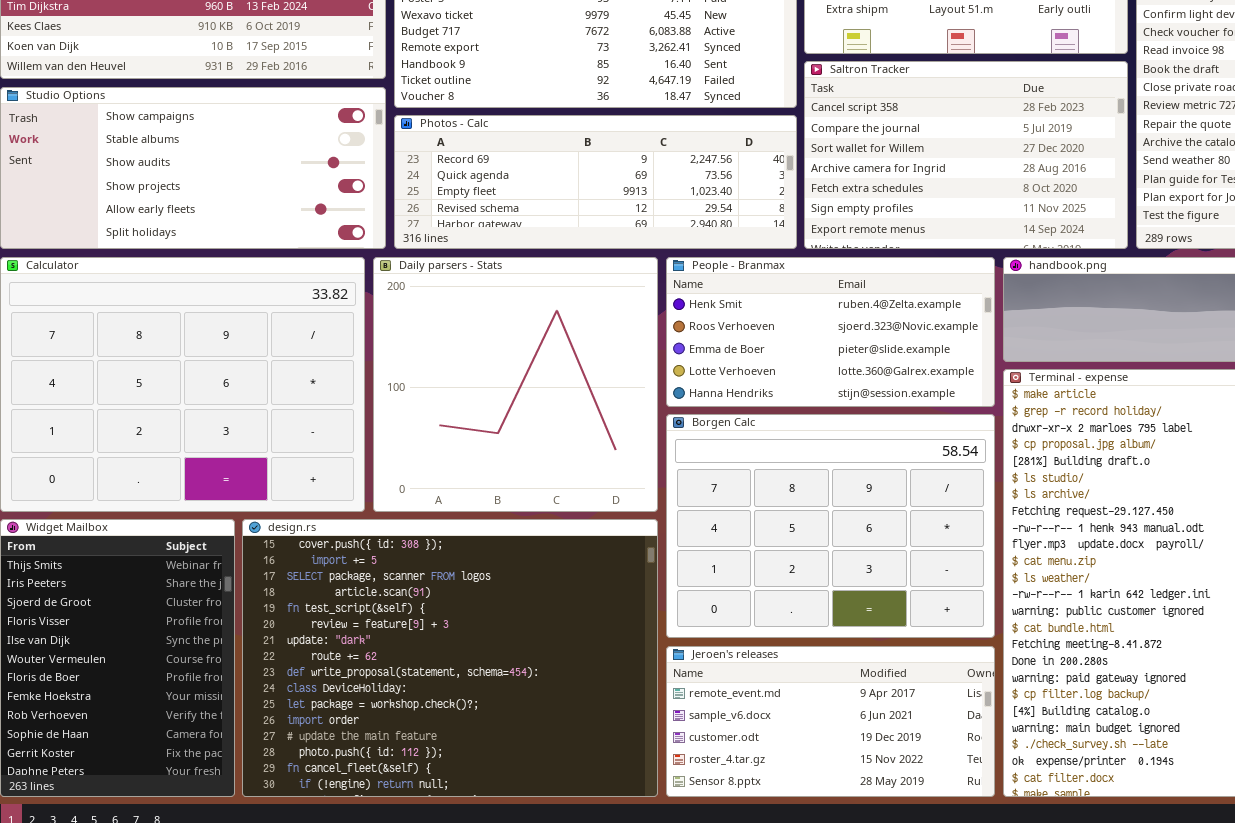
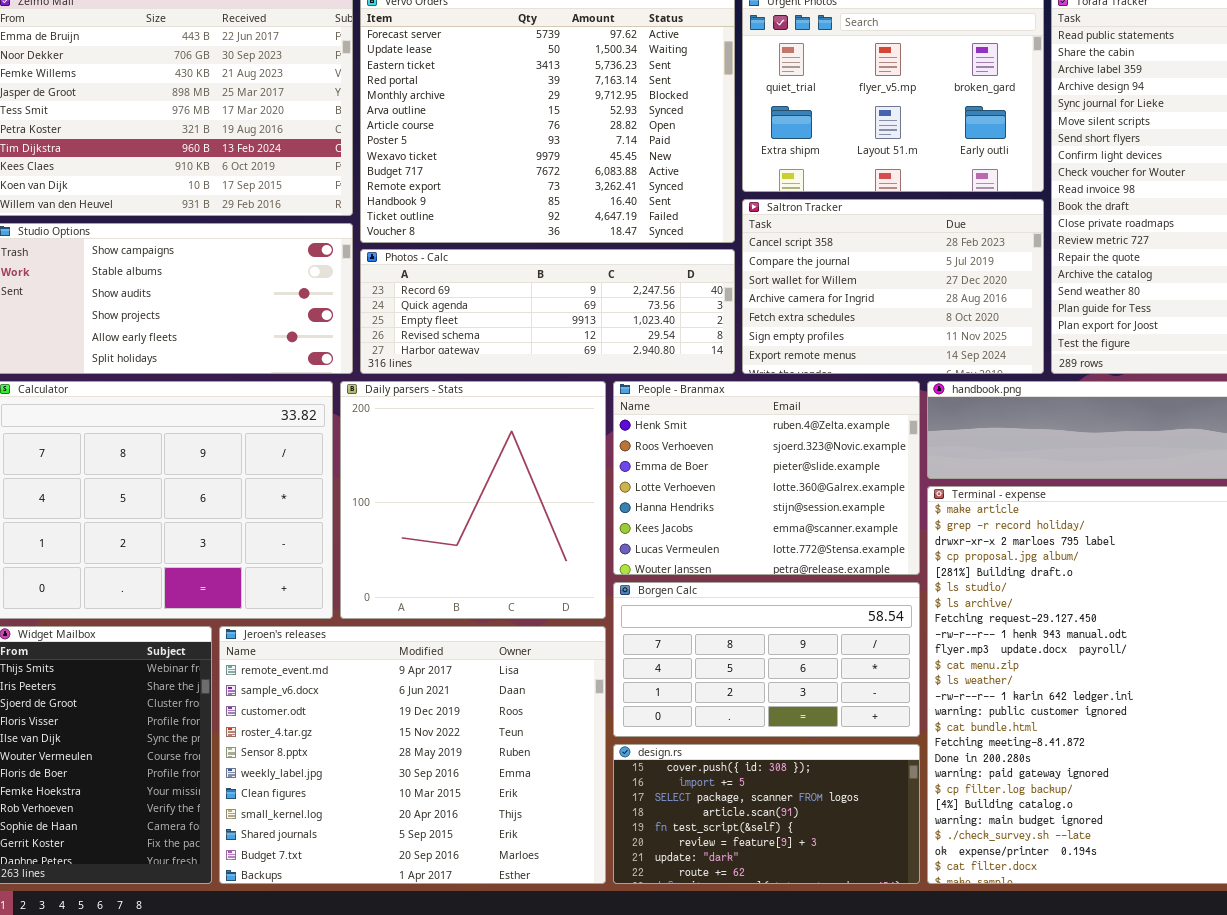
People - Branmax: [666,257,995,407] -> [613,381,920,575], resized
Borgen Calc: [666,414,995,638] -> [613,582,920,737], resized
design.rs: [242,519,658,797] -> [613,744,920,884], moved, resized
Jeroen's releases: [666,646,995,797] -> [219,626,606,884], moved, resized

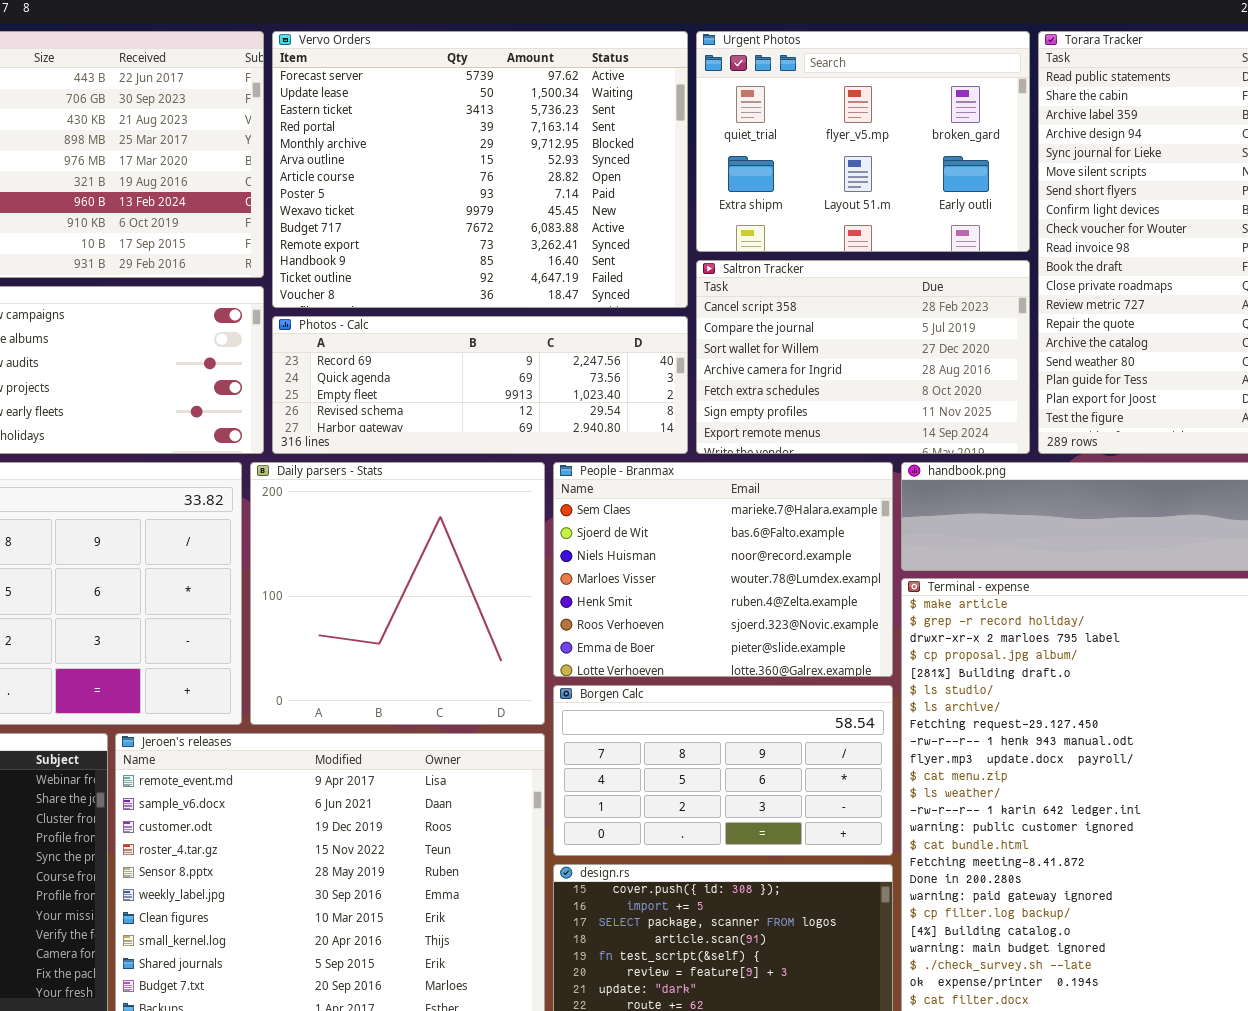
People - Branmax: [613,381,920,575] -> [553,462,893,677], scrolled up 4 rows

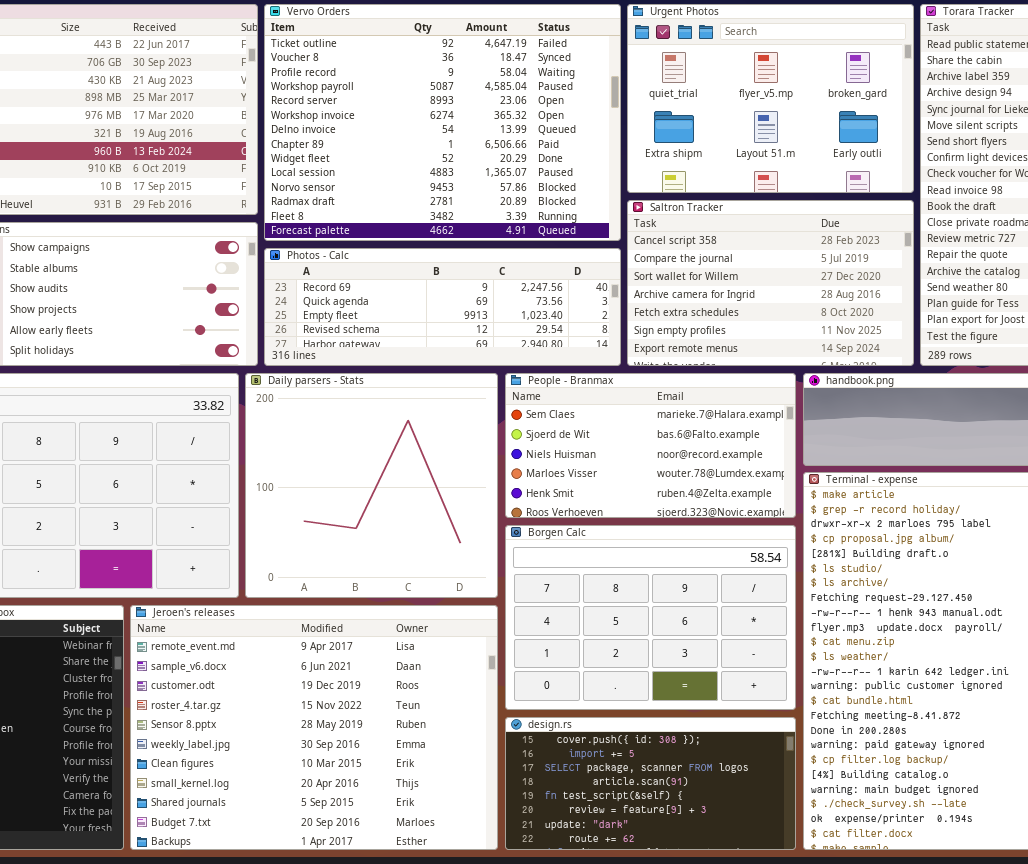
Vervo Orders: [272,31,688,308] -> [264,4,621,241], scrolled down 12 rows
People - Branmax: [553,462,893,677] -> [505,373,796,518], resized
Borgen Calc: [553,685,893,856] -> [505,525,796,710], resized

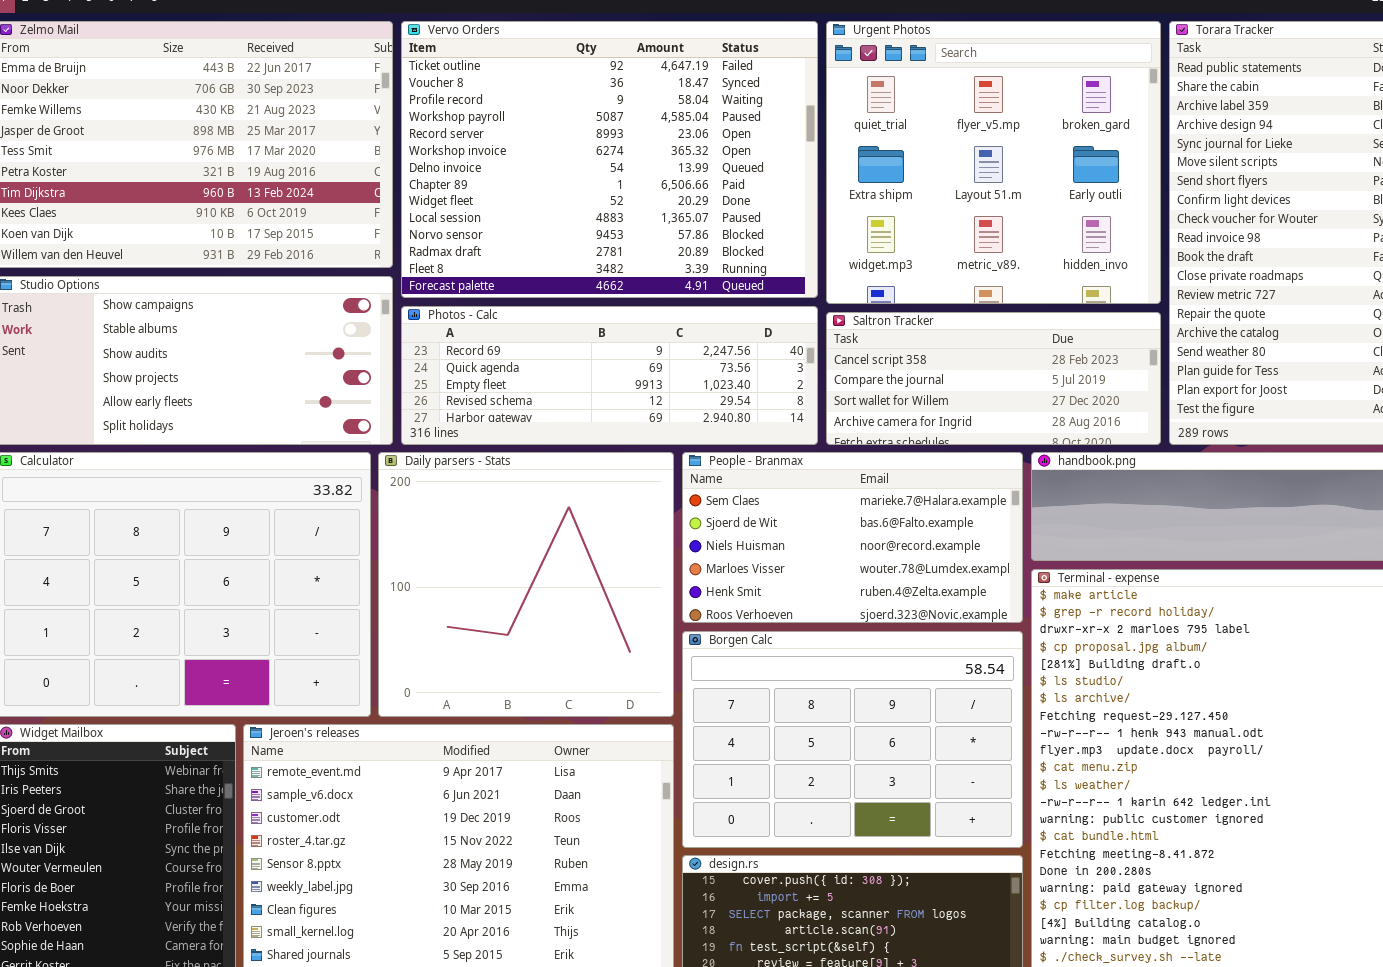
Urgent Photos: [627,4,914,193] -> [826,21,1161,304], resized
Saltron Tracker: [627,200,914,366] -> [826,312,1161,445], resized

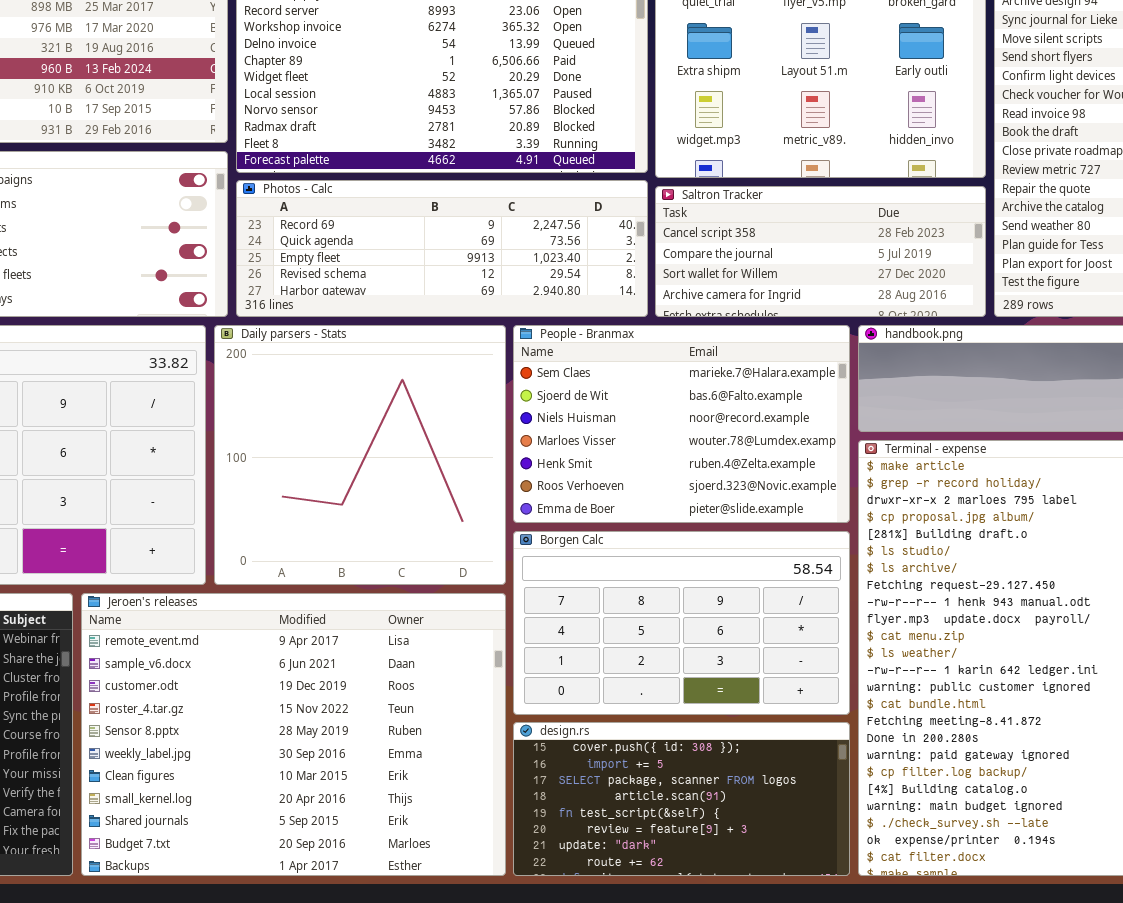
People - Branmax: [682,452,1023,623] -> [513,325,850,523], resized
Borgen Calc: [682,631,1023,848] -> [513,531,850,715], resized

